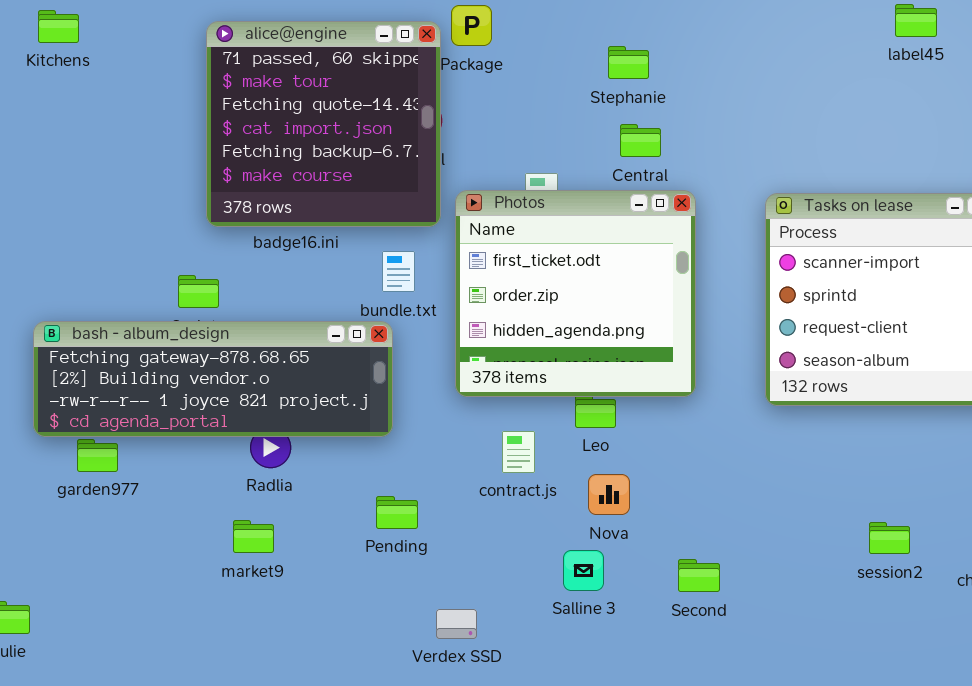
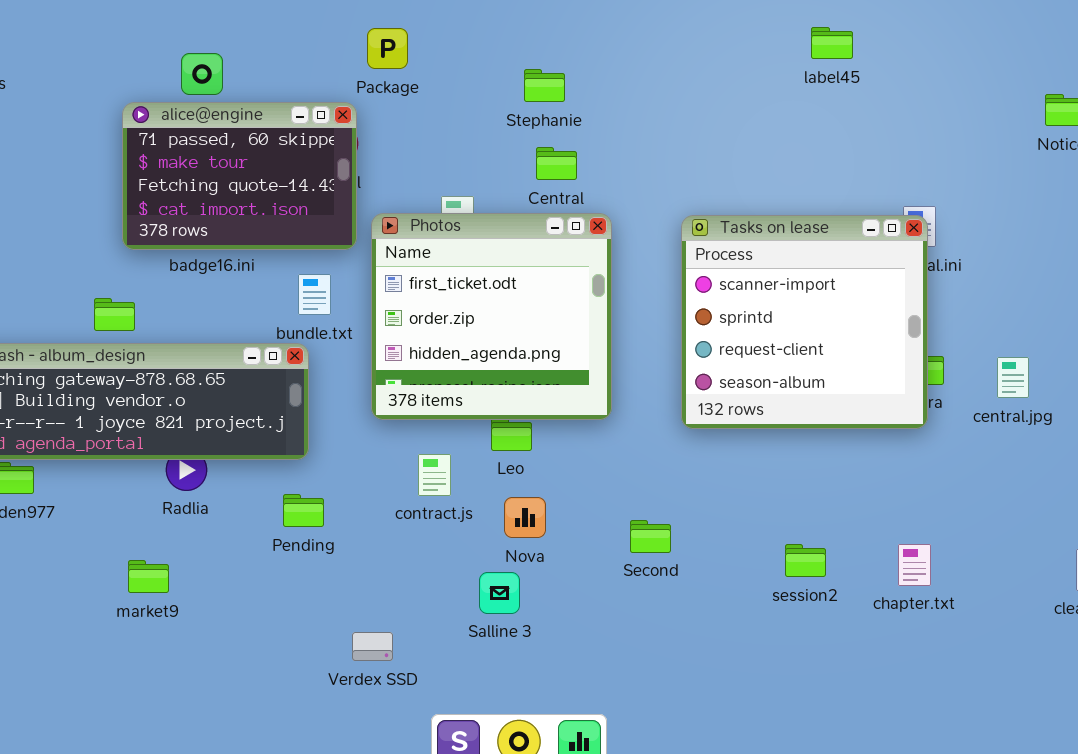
alice@engine: [206,21,441,227] -> [122,102,357,250], resized
Pending: [376,496,418,529] -> [283,494,324,527], moved
market9: [233,520,274,553] -> [128,560,169,593], moved
Second: [678,559,720,592] -> [630,520,671,553], moved

